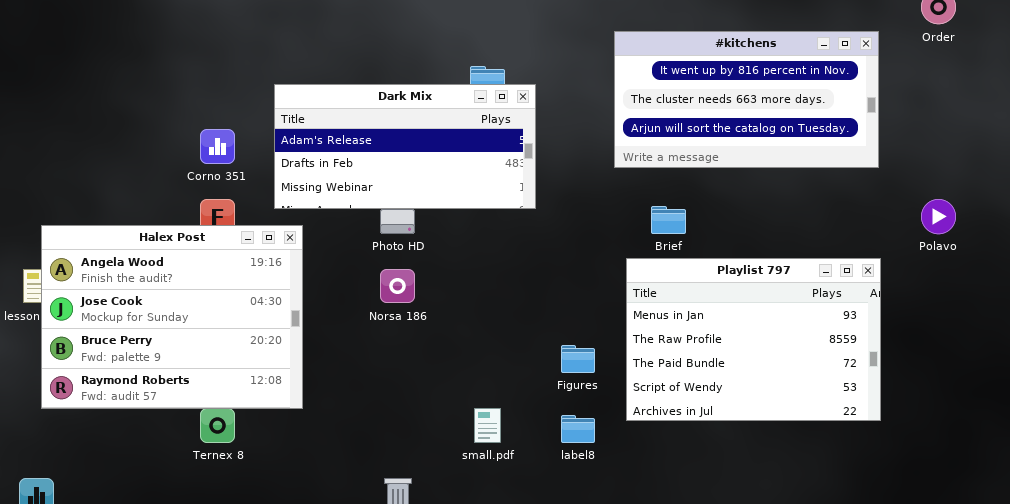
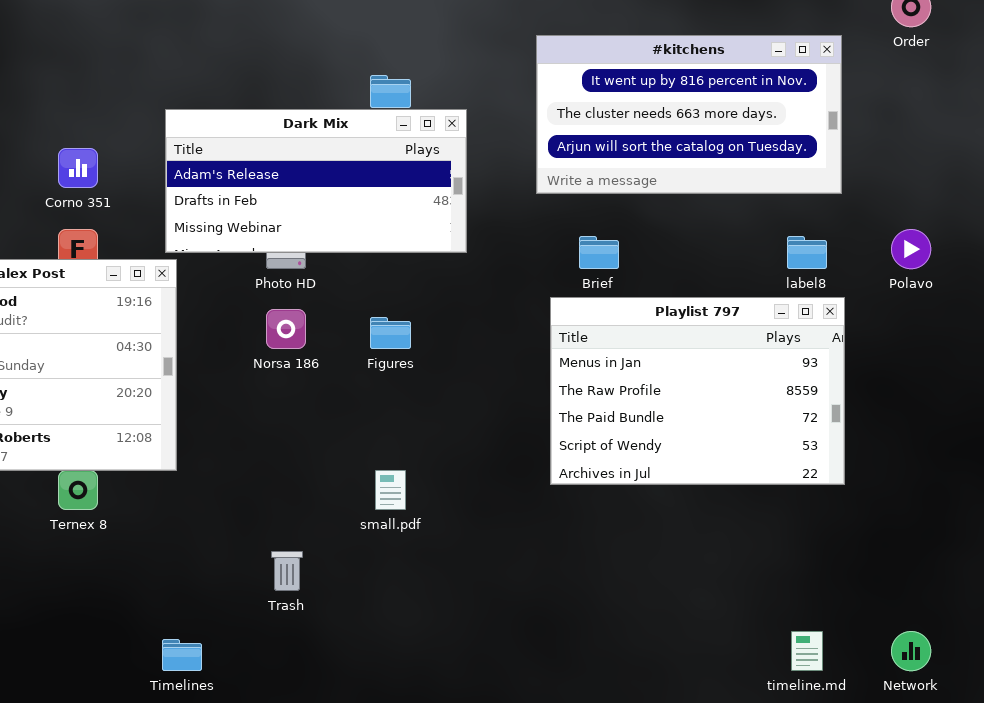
Dark Mix: [274,84,536,209] -> [165,109,467,253], moved
Figures: [561,345,595,373] -> [370,317,411,349], moved
label8: [561,415,595,443] -> [787,236,827,269], moved

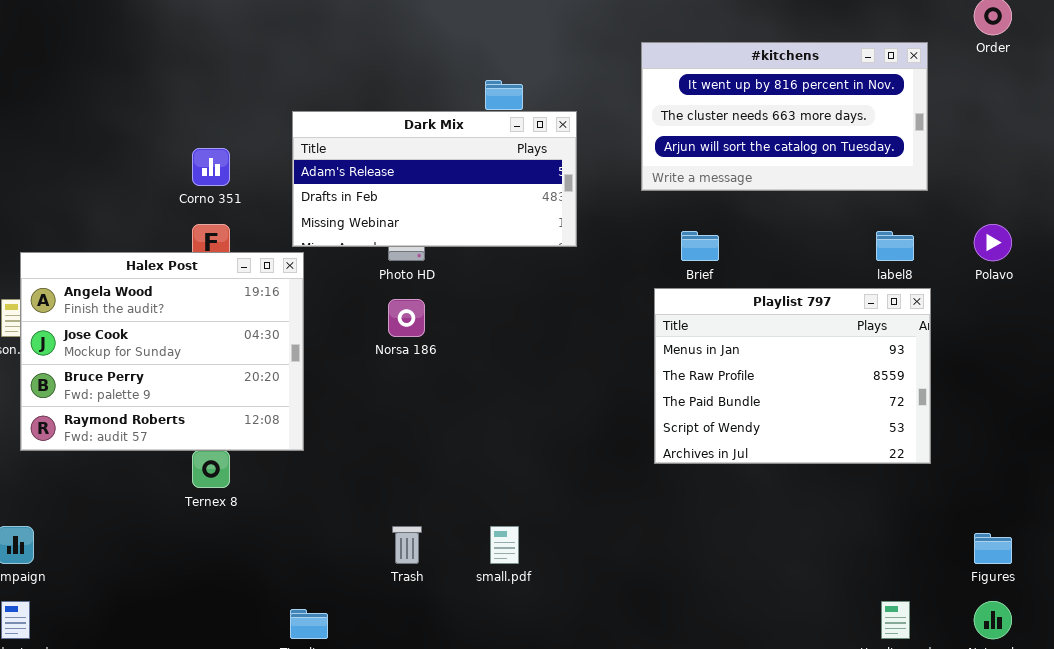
Figures: [370,317,411,349] -> [974,533,1012,564], moved
small.pdf: [375,470,406,510] -> [490,526,519,564], moved

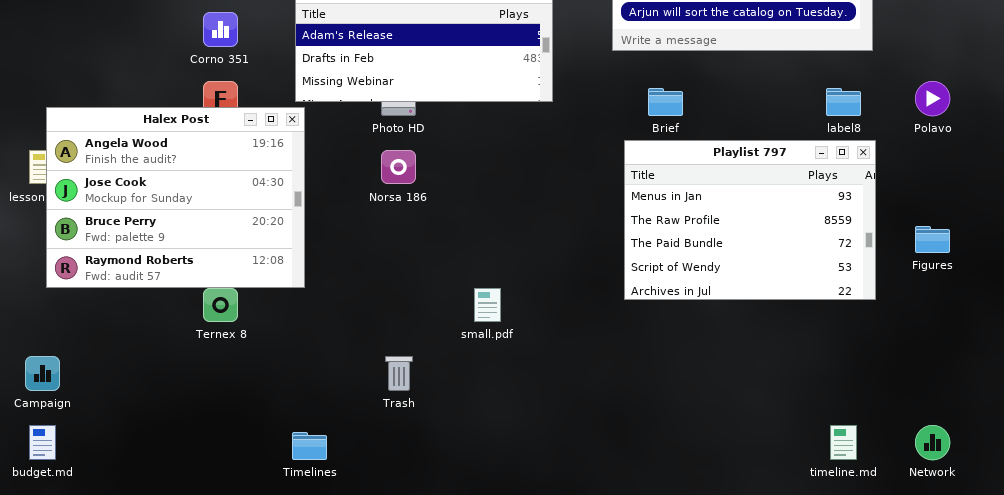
small.pdf: [490,526,519,564] -> [474,288,501,322], moved
Figures: [974,533,1012,564] -> [915,226,950,253], moved

